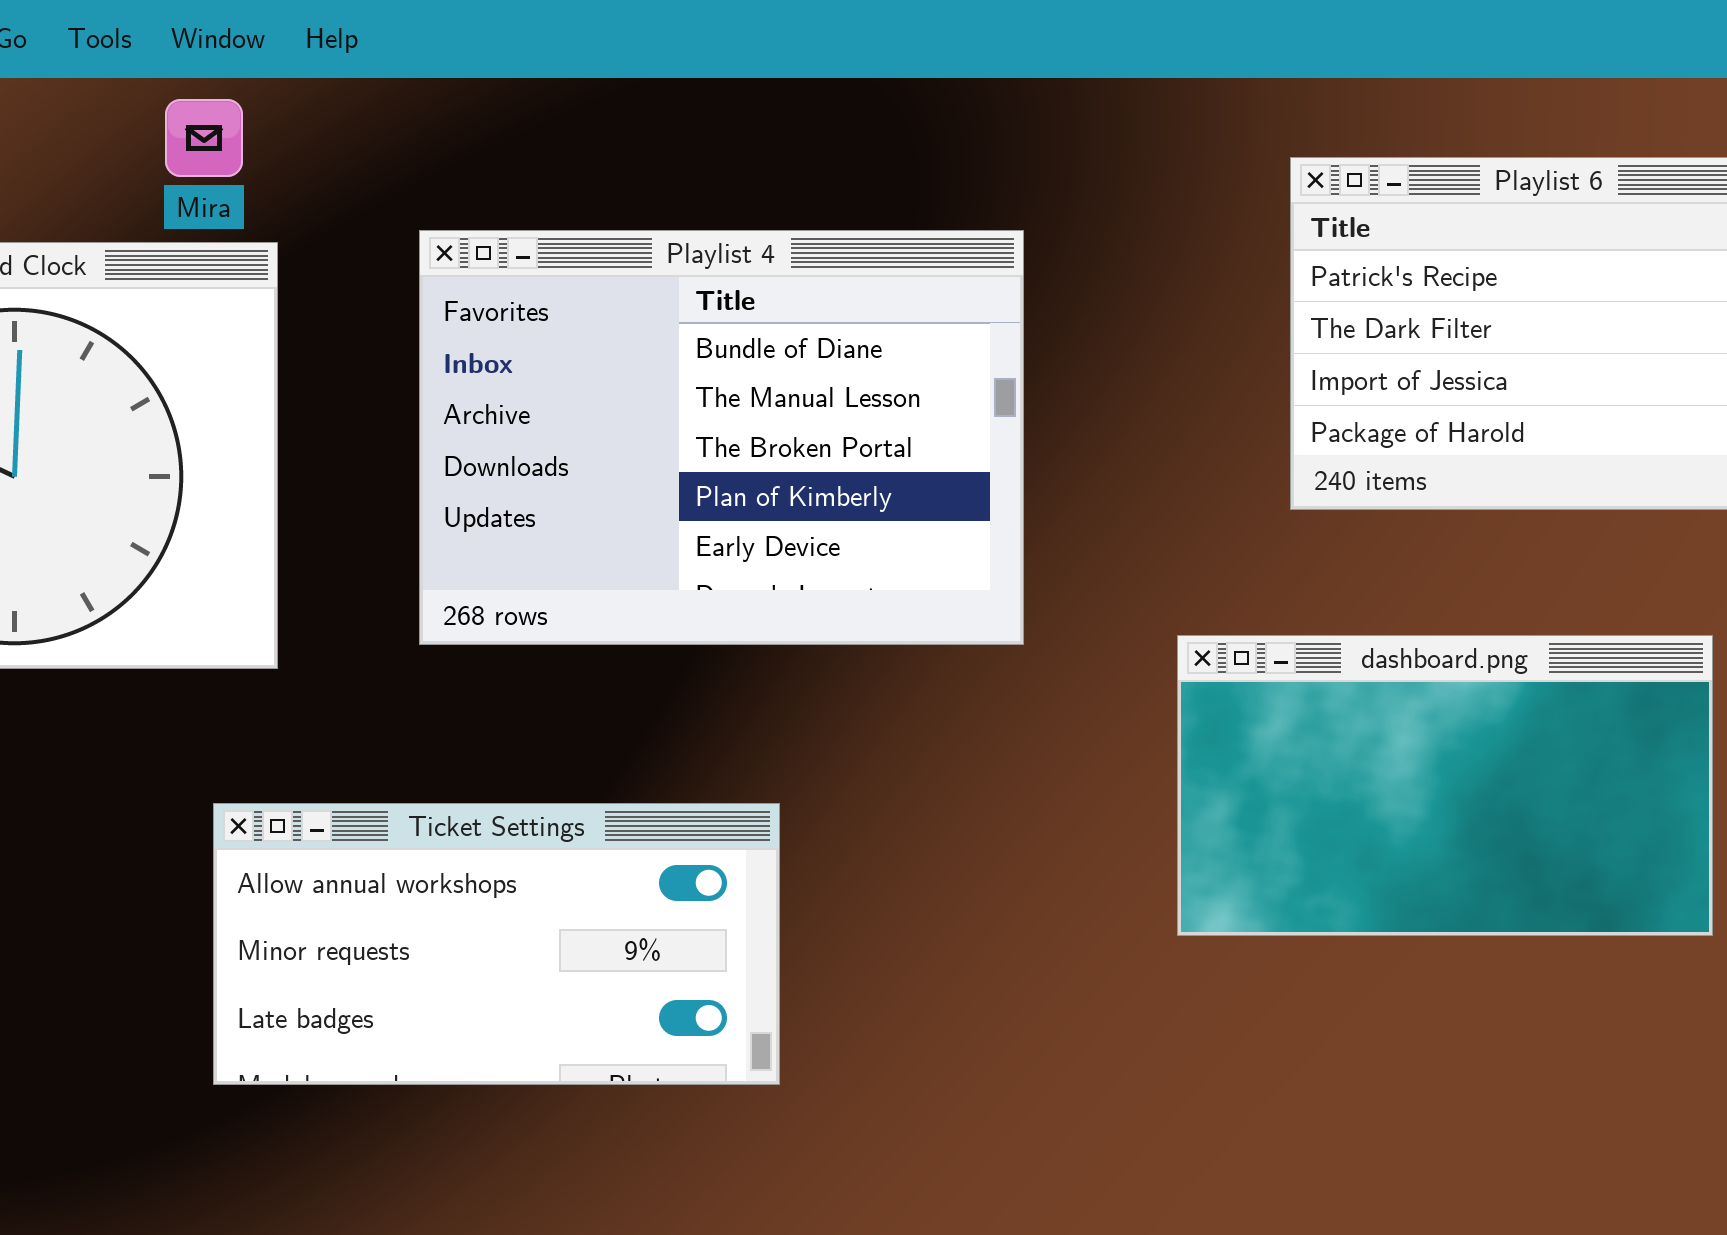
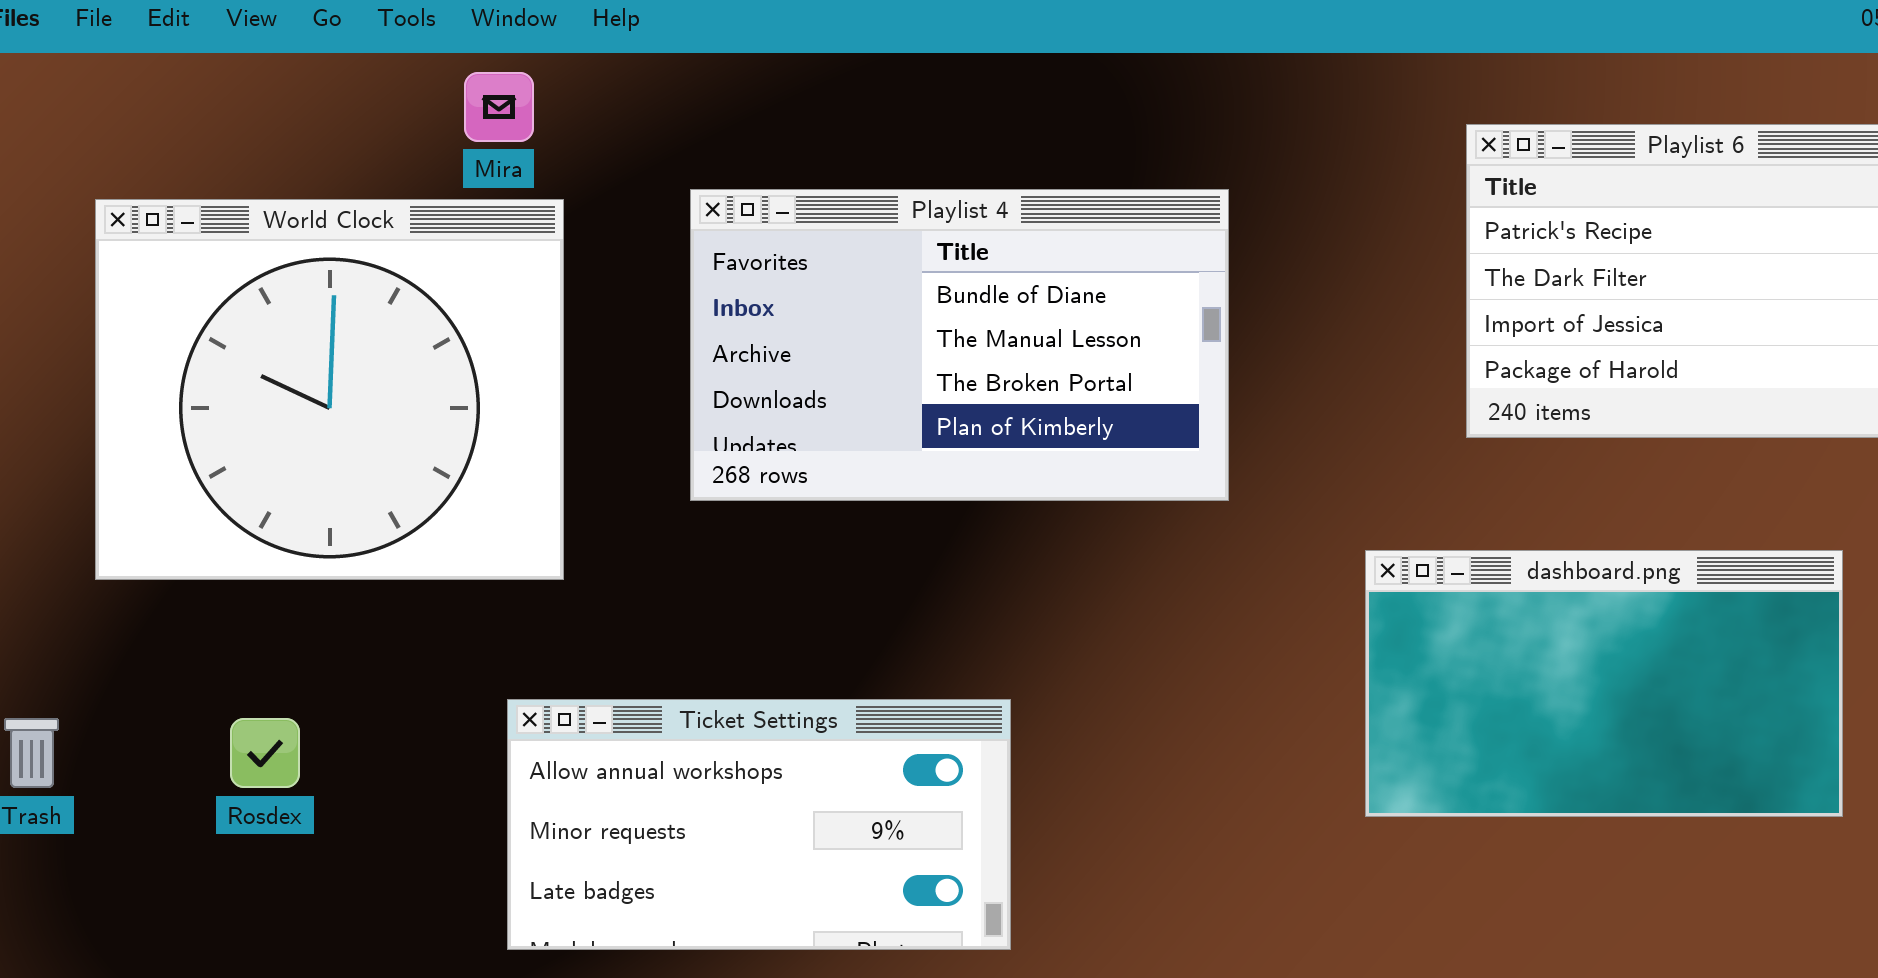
Playlist 4: [419,230,1024,645] -> [690,189,1229,501], resized

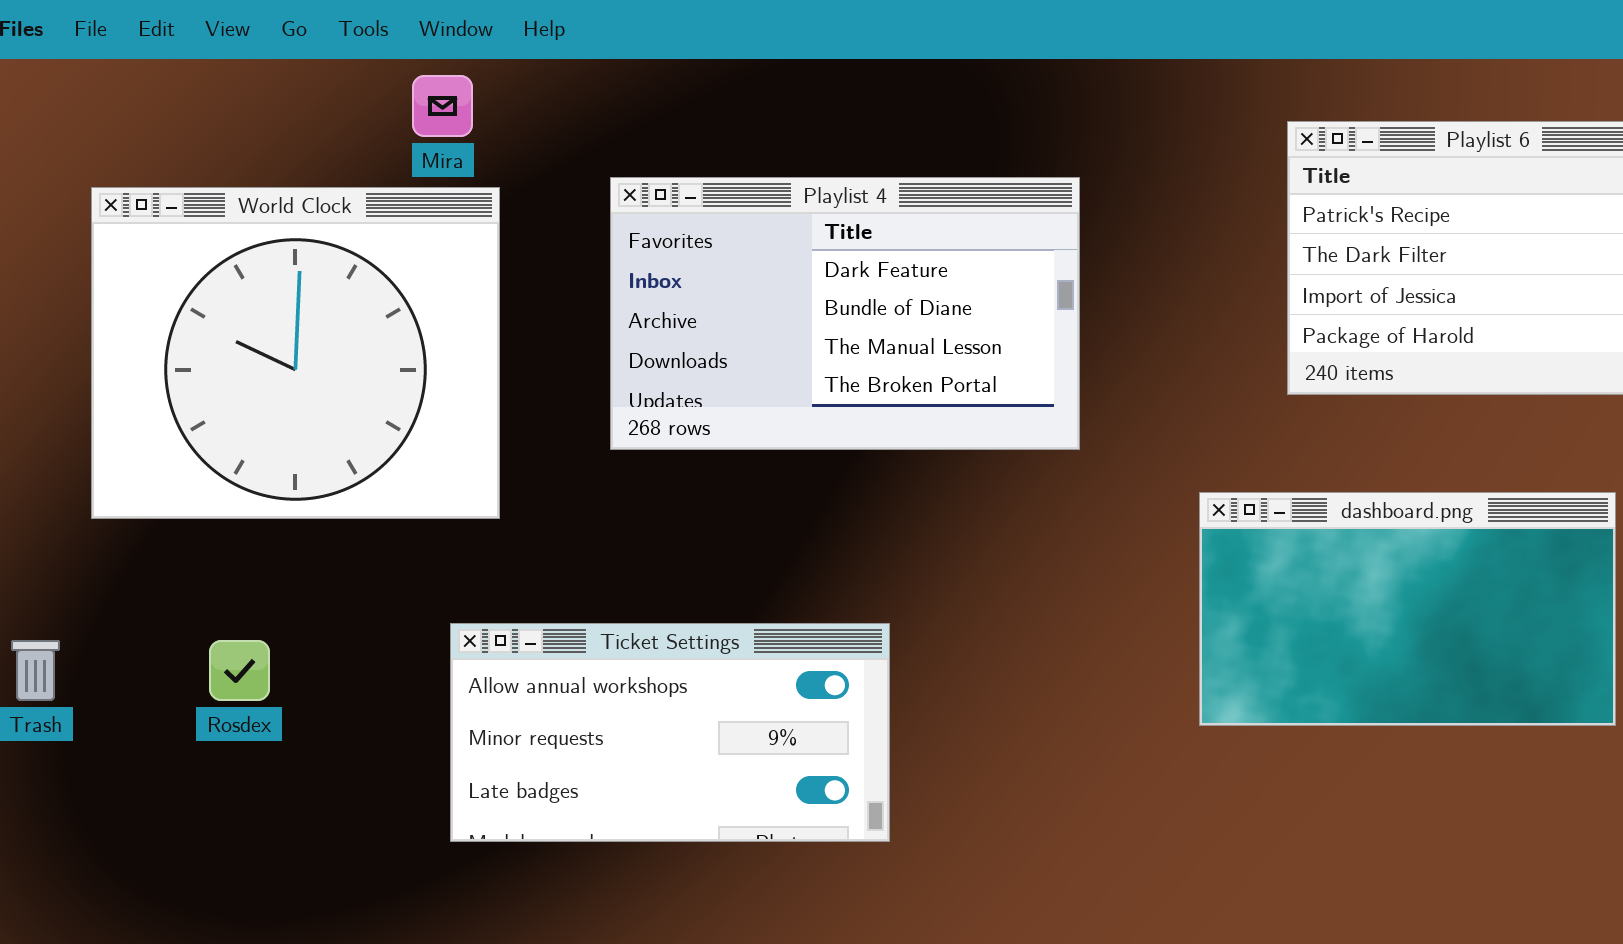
Playlist 4: [690,189,1229,501] -> [610,177,1080,450], scrolled up 1 row

